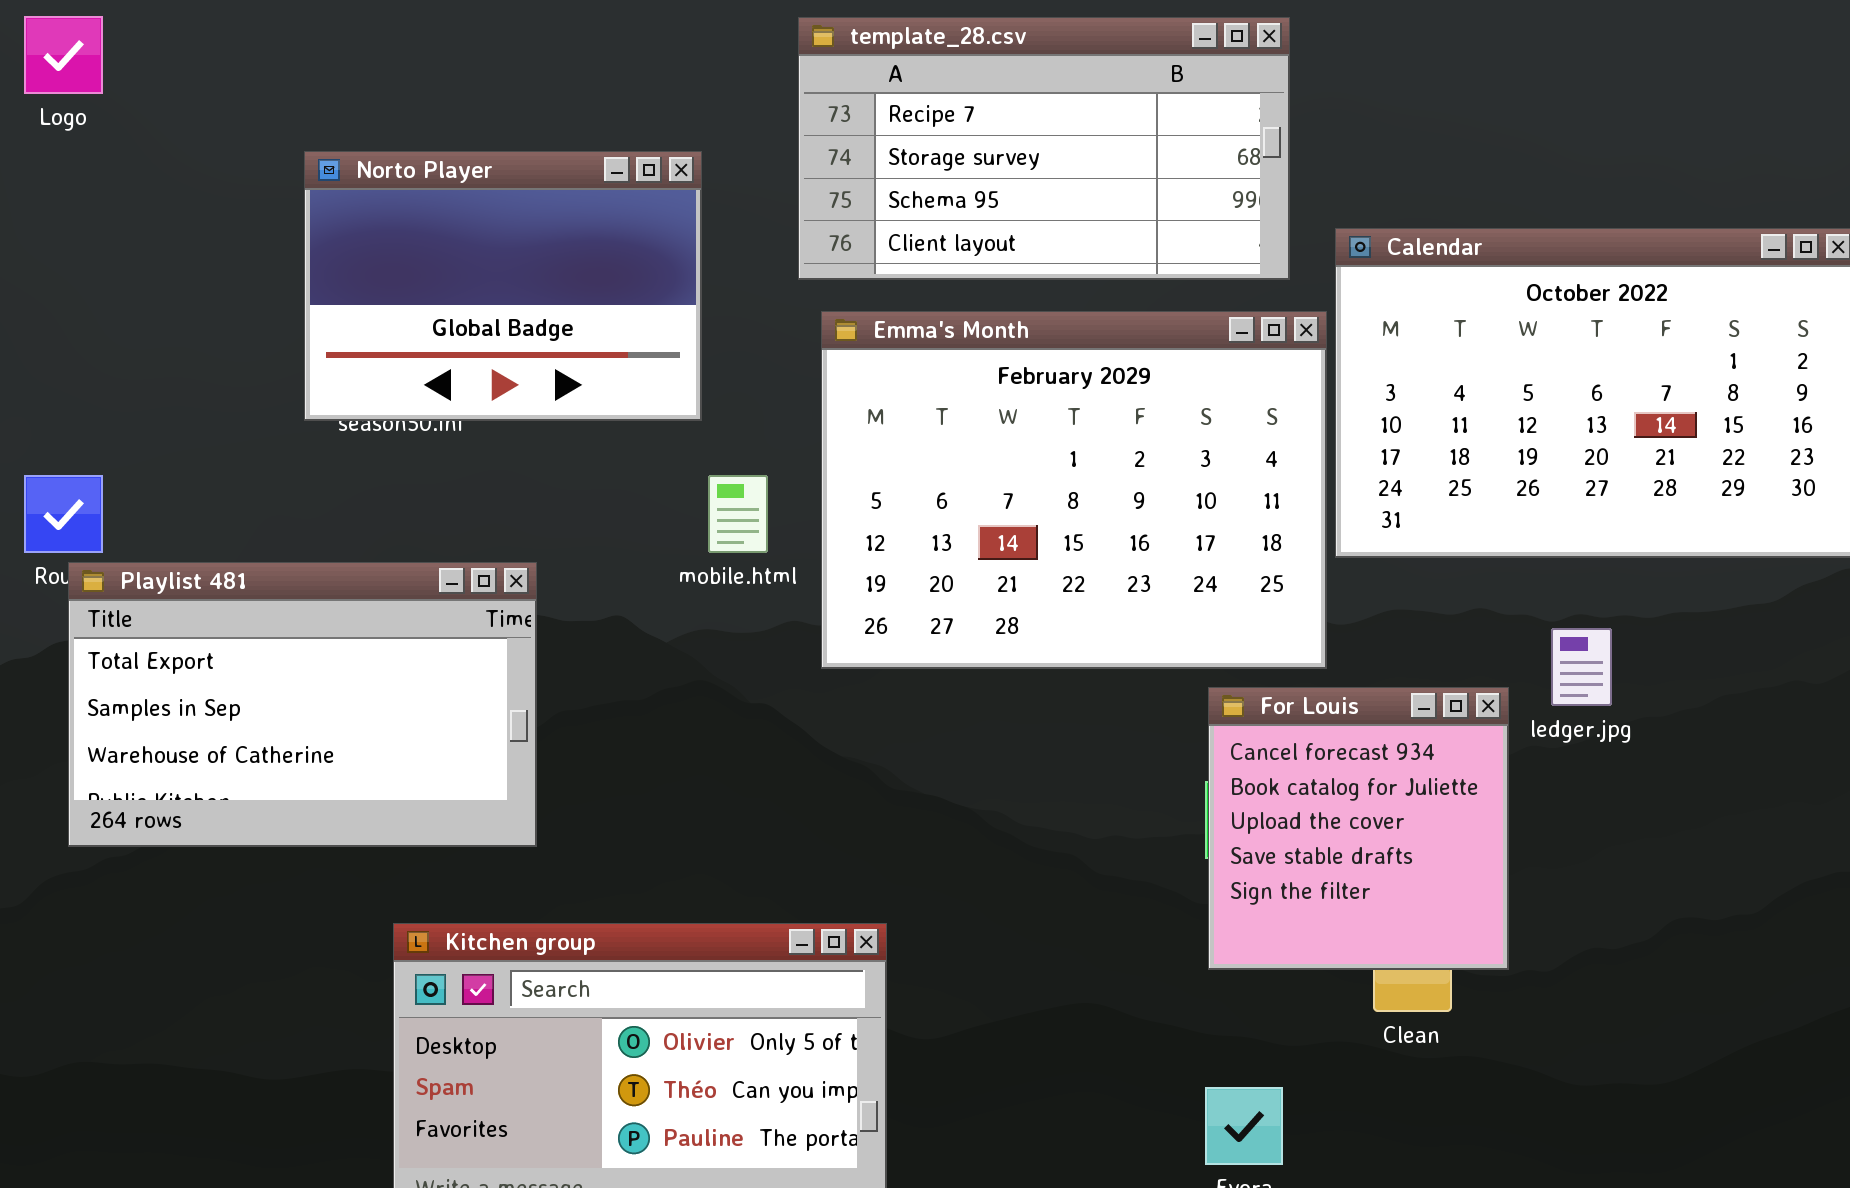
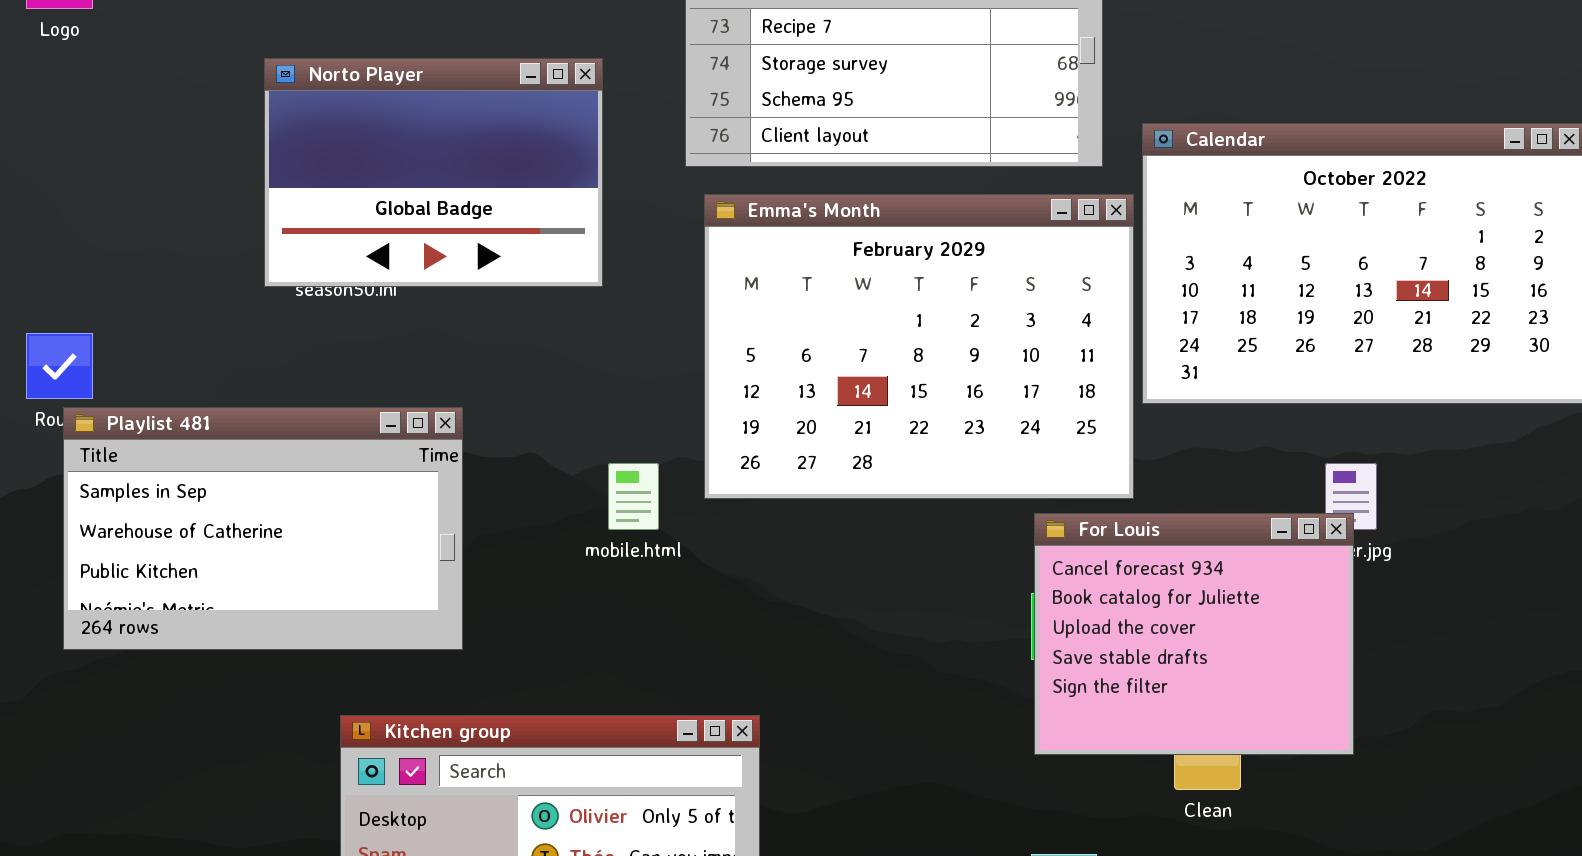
mobile.html: [708,475,768,553] -> [608,463,659,530], moved
Playlist 481: [68,562,537,847] -> [63,407,463,650], scrolled down 1 row
For Louis: [1208,687,1509,970] -> [1034,513,1354,755], resized

